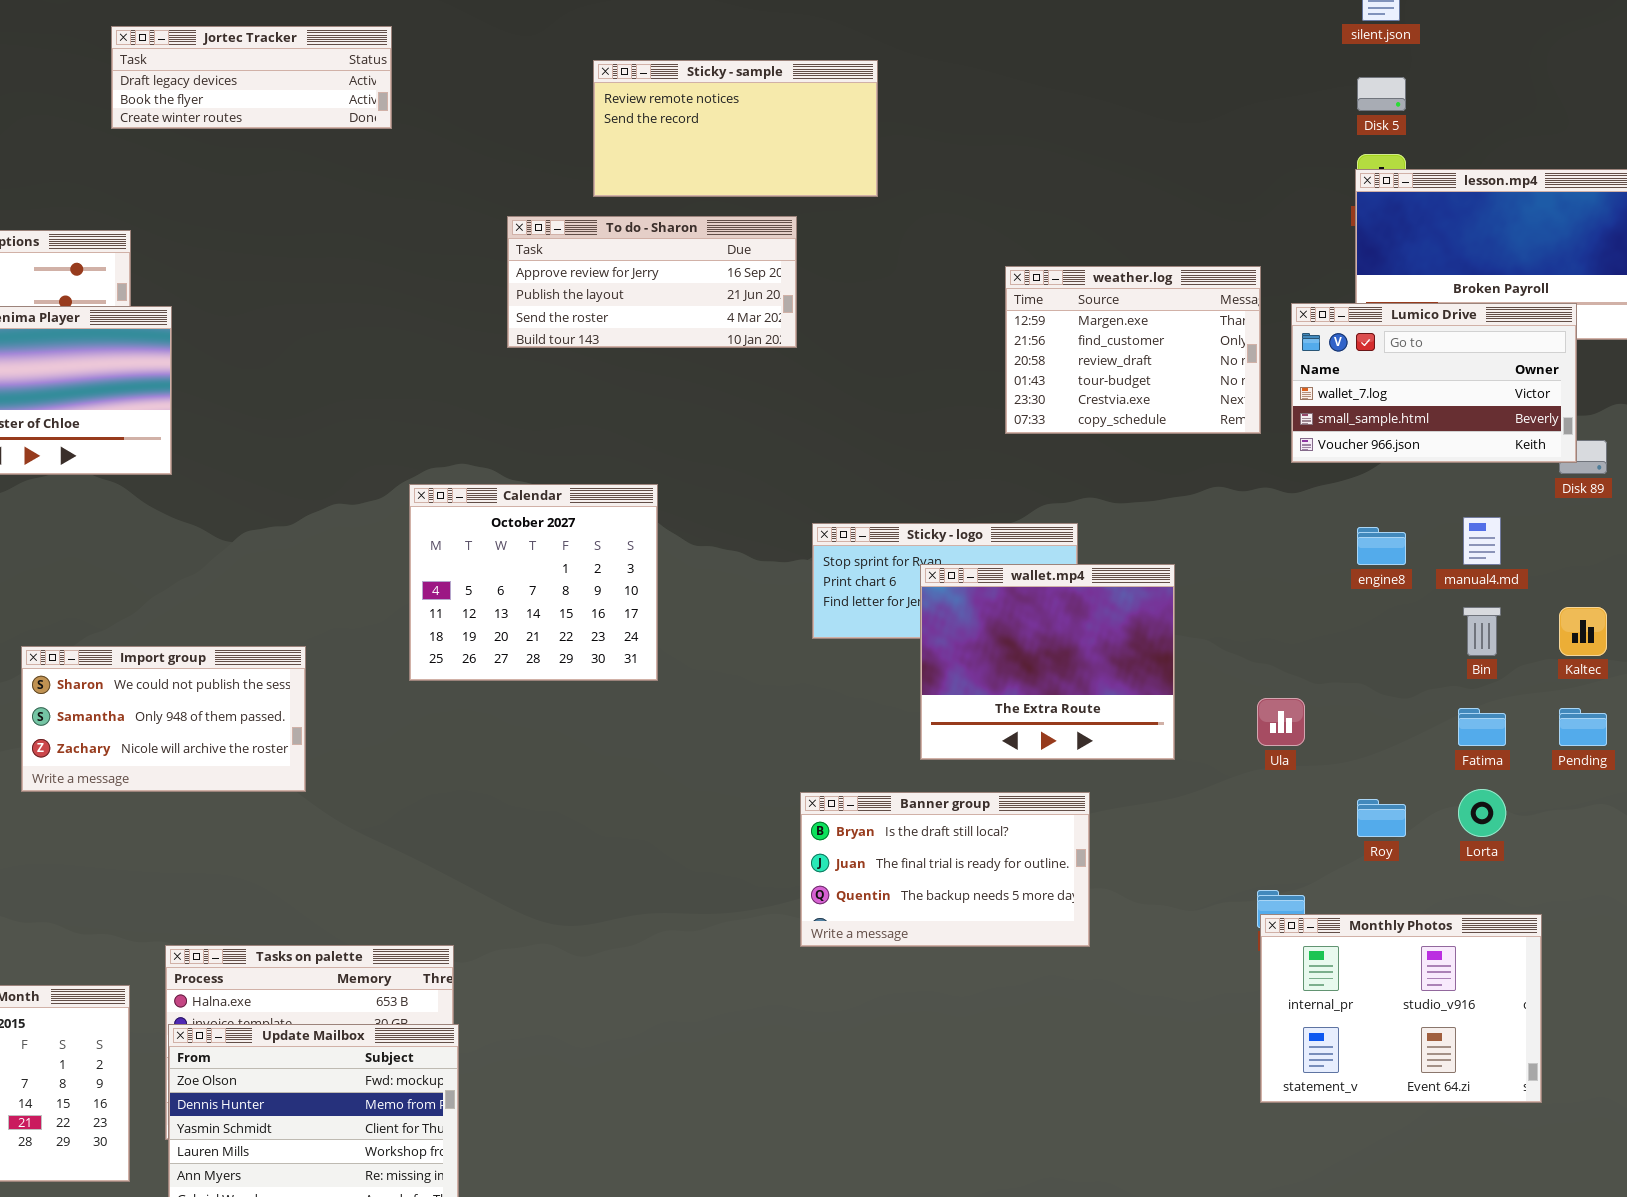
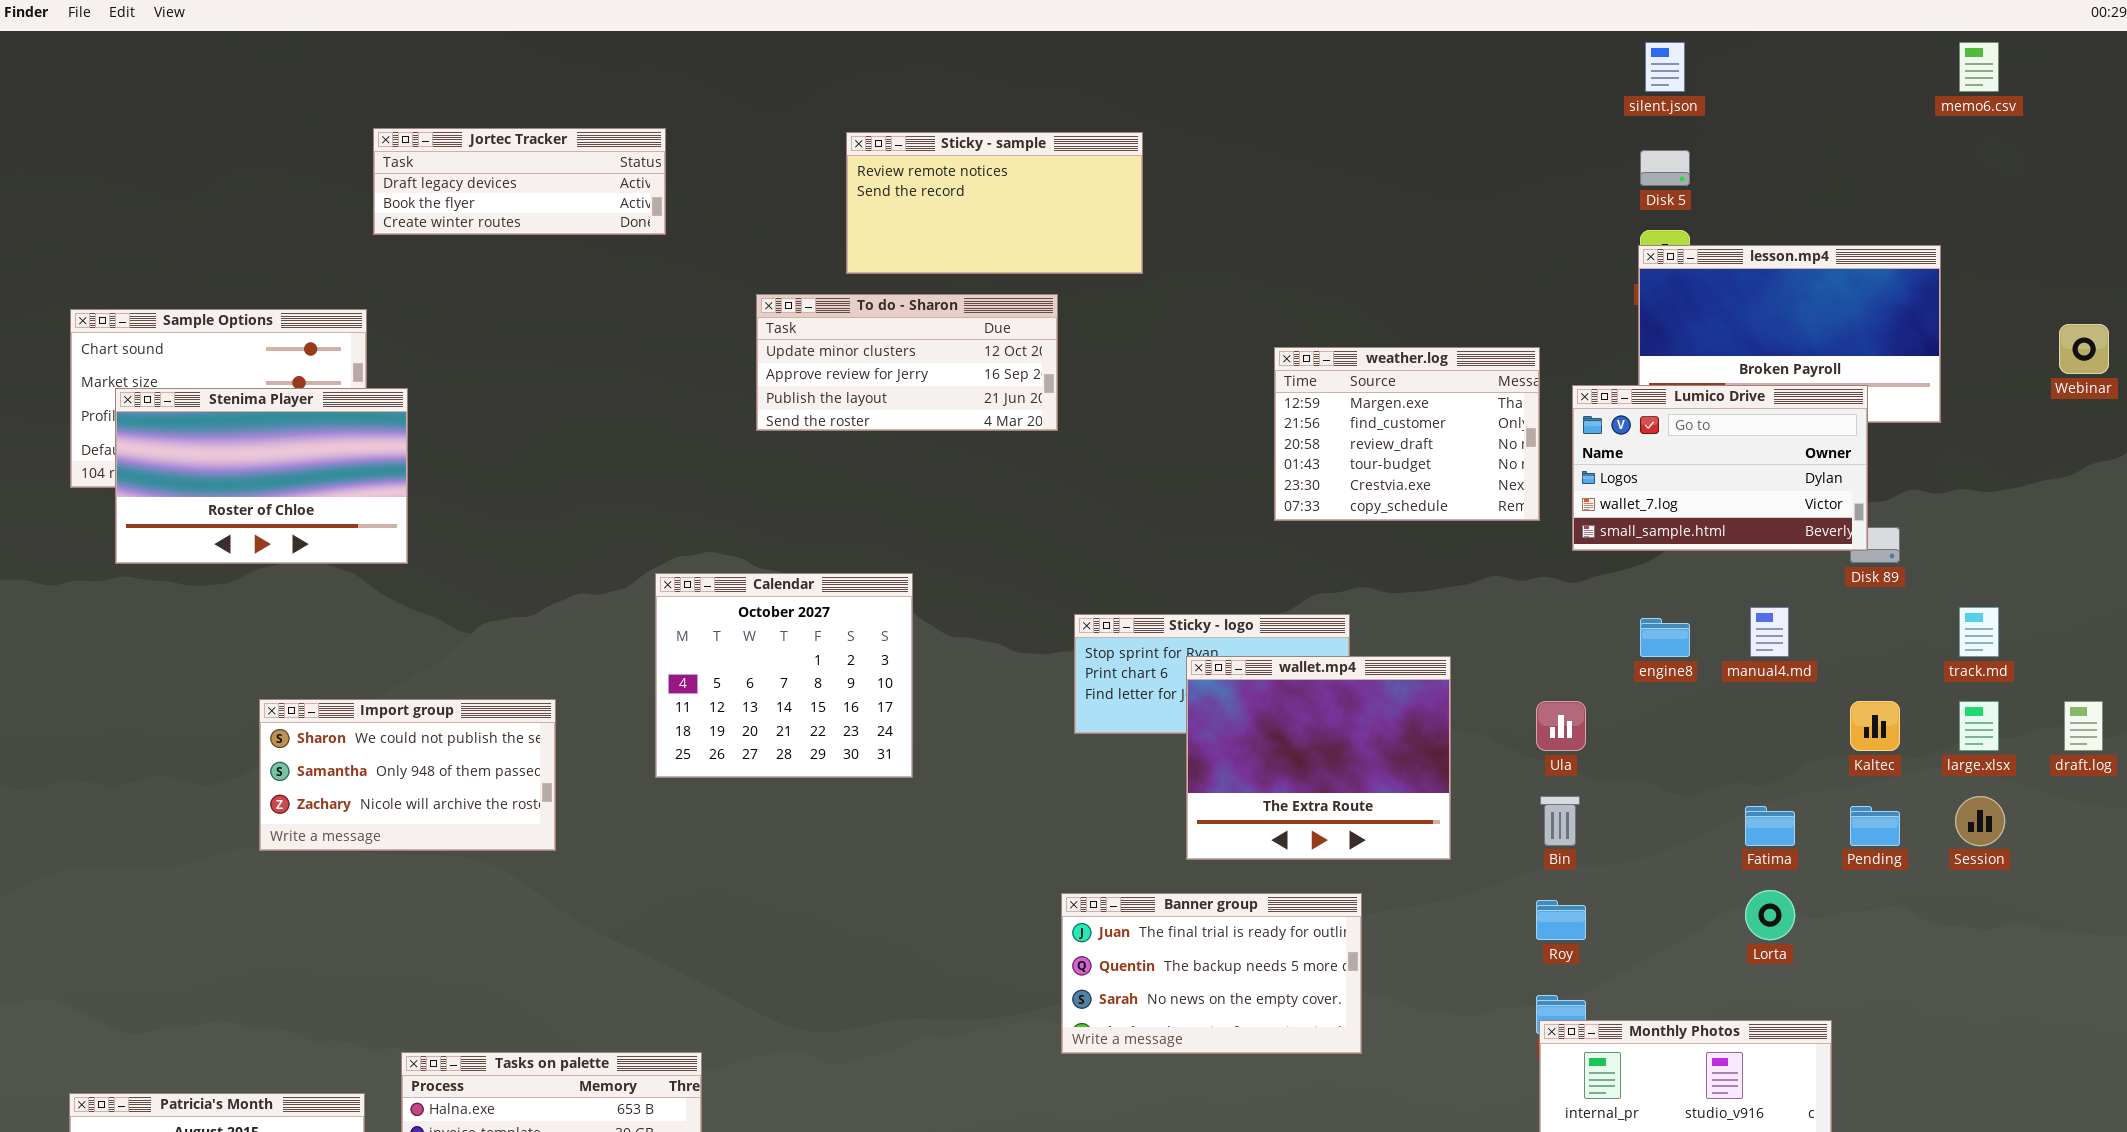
Jortec Tracker: [111,26,392,129] -> [373,128,666,235], moved
To do - Sharon: [507,216,797,348] -> [756,294,1058,431], scrolled up 1 row
Lumico Drive: [1291,303,1577,463] -> [1572,385,1868,551], scrolled up 1 row
Bin: [1463,607,1501,656] -> [1540,796,1580,846], moved
Import group: [21,646,306,792] -> [259,699,556,851], moved
Ula: [1257,698,1305,746] -> [1536,701,1586,751], moved
Banner group: [800,792,1090,947] -> [1061,893,1362,1054], scrolled down 1 row
Roy: [1357,799,1406,837] -> [1536,900,1586,940], moved

